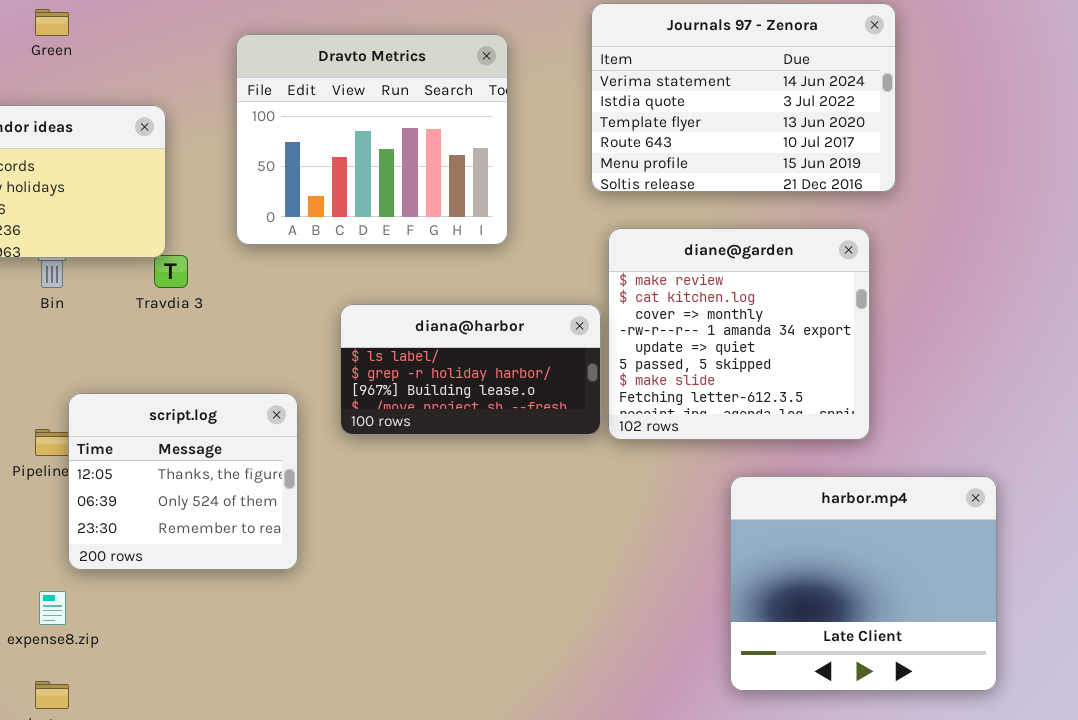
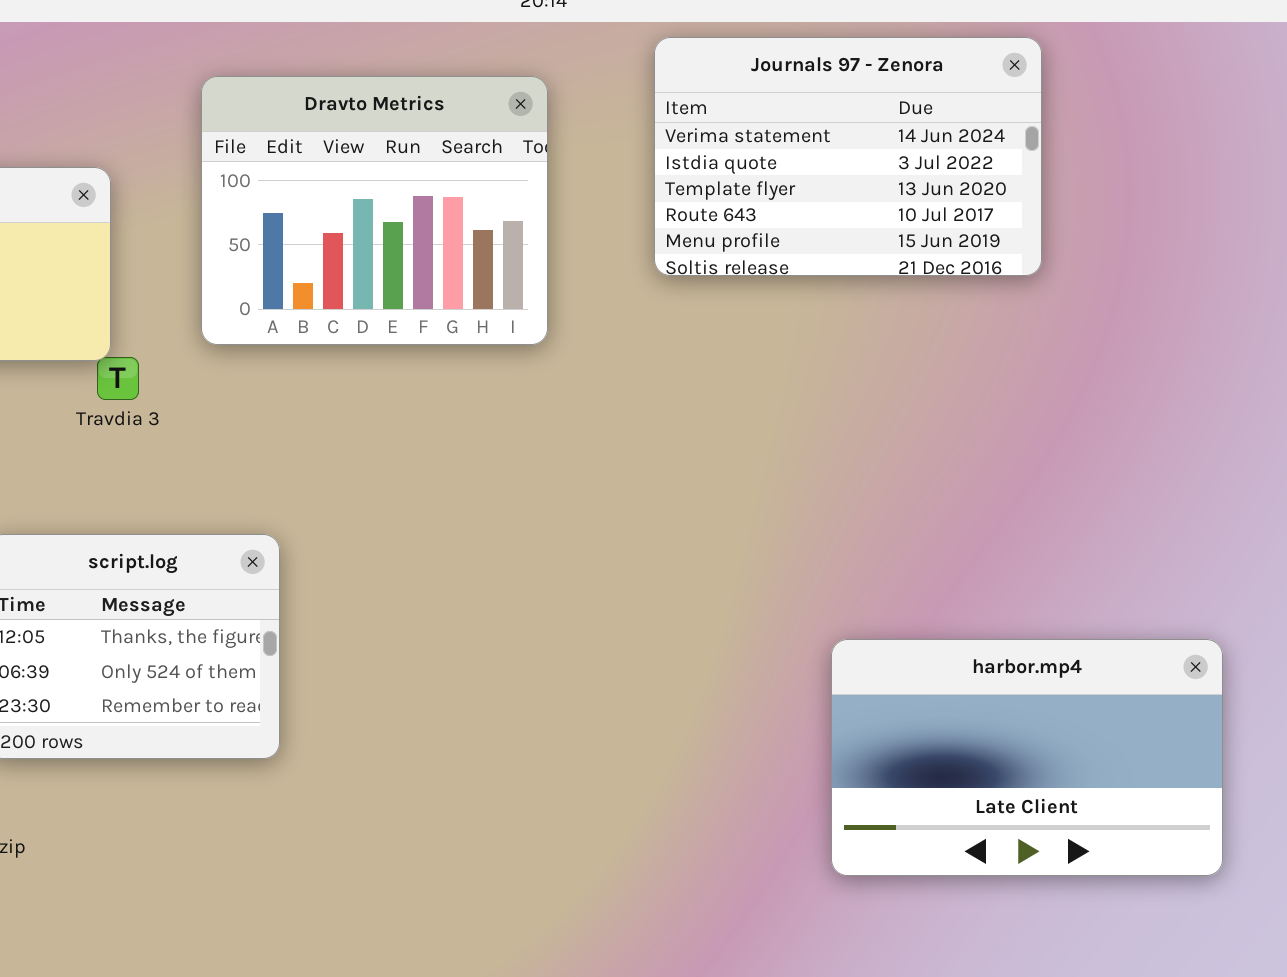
diane@garden: [608,228,870,440] -> none, closed
diana@harbor: [340,304,601,435] -> none, closed
harbor.mp4: [730,476,997,691] -> [831,639,1223,876], resized

